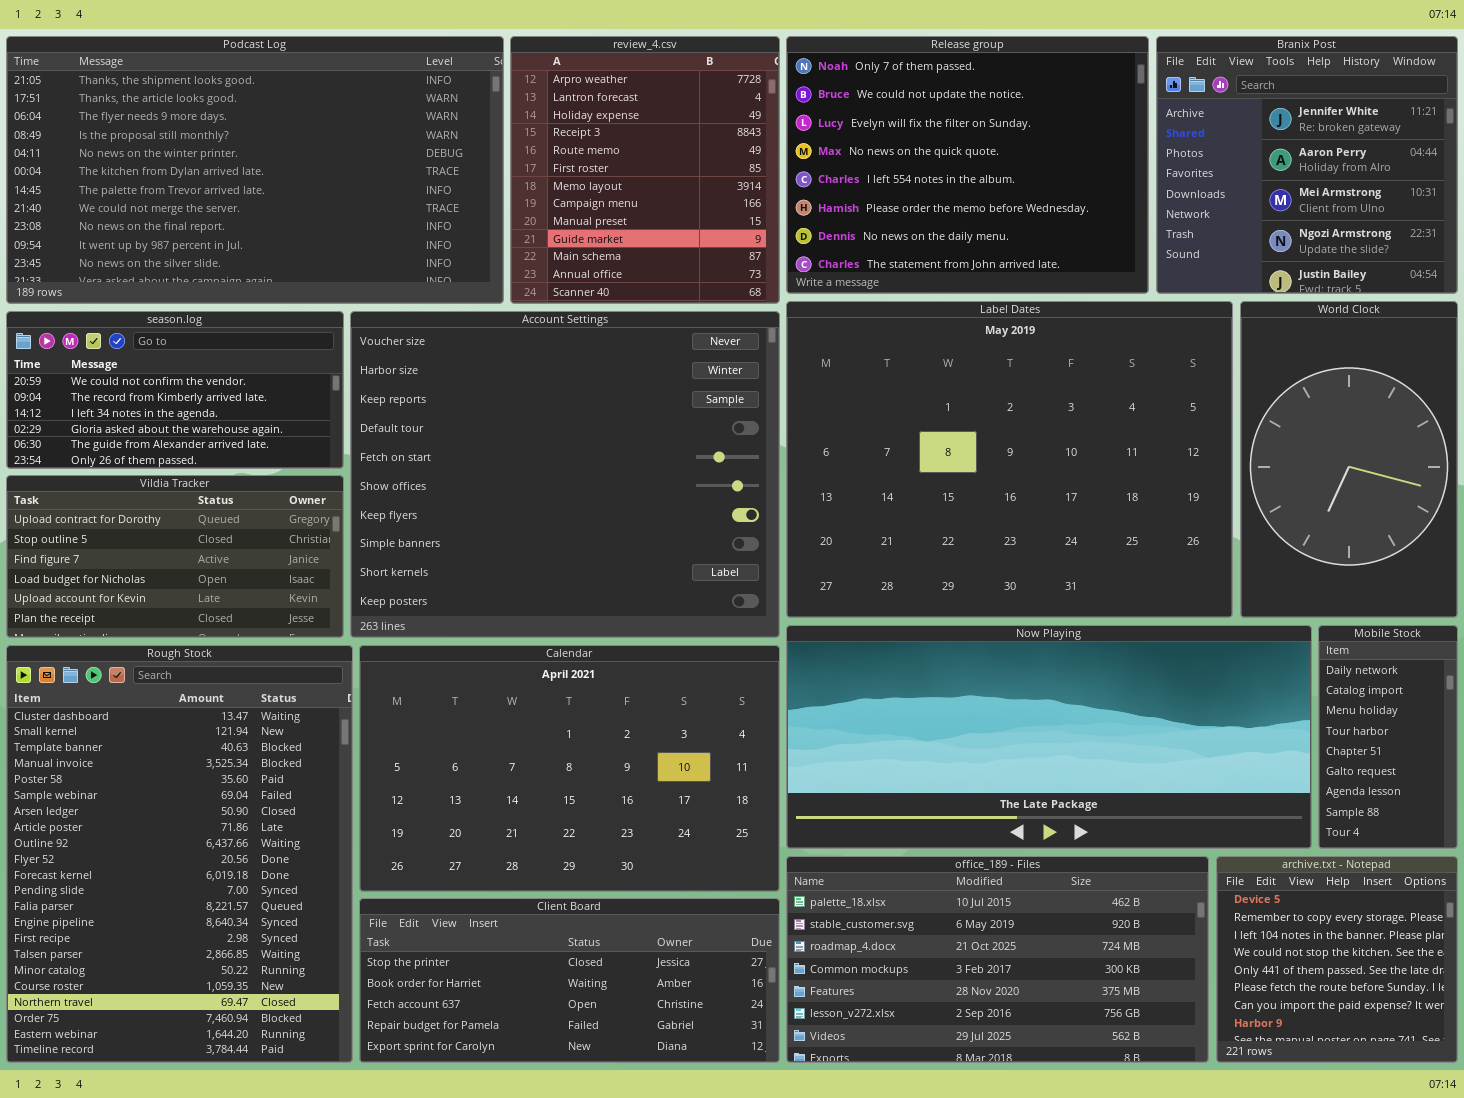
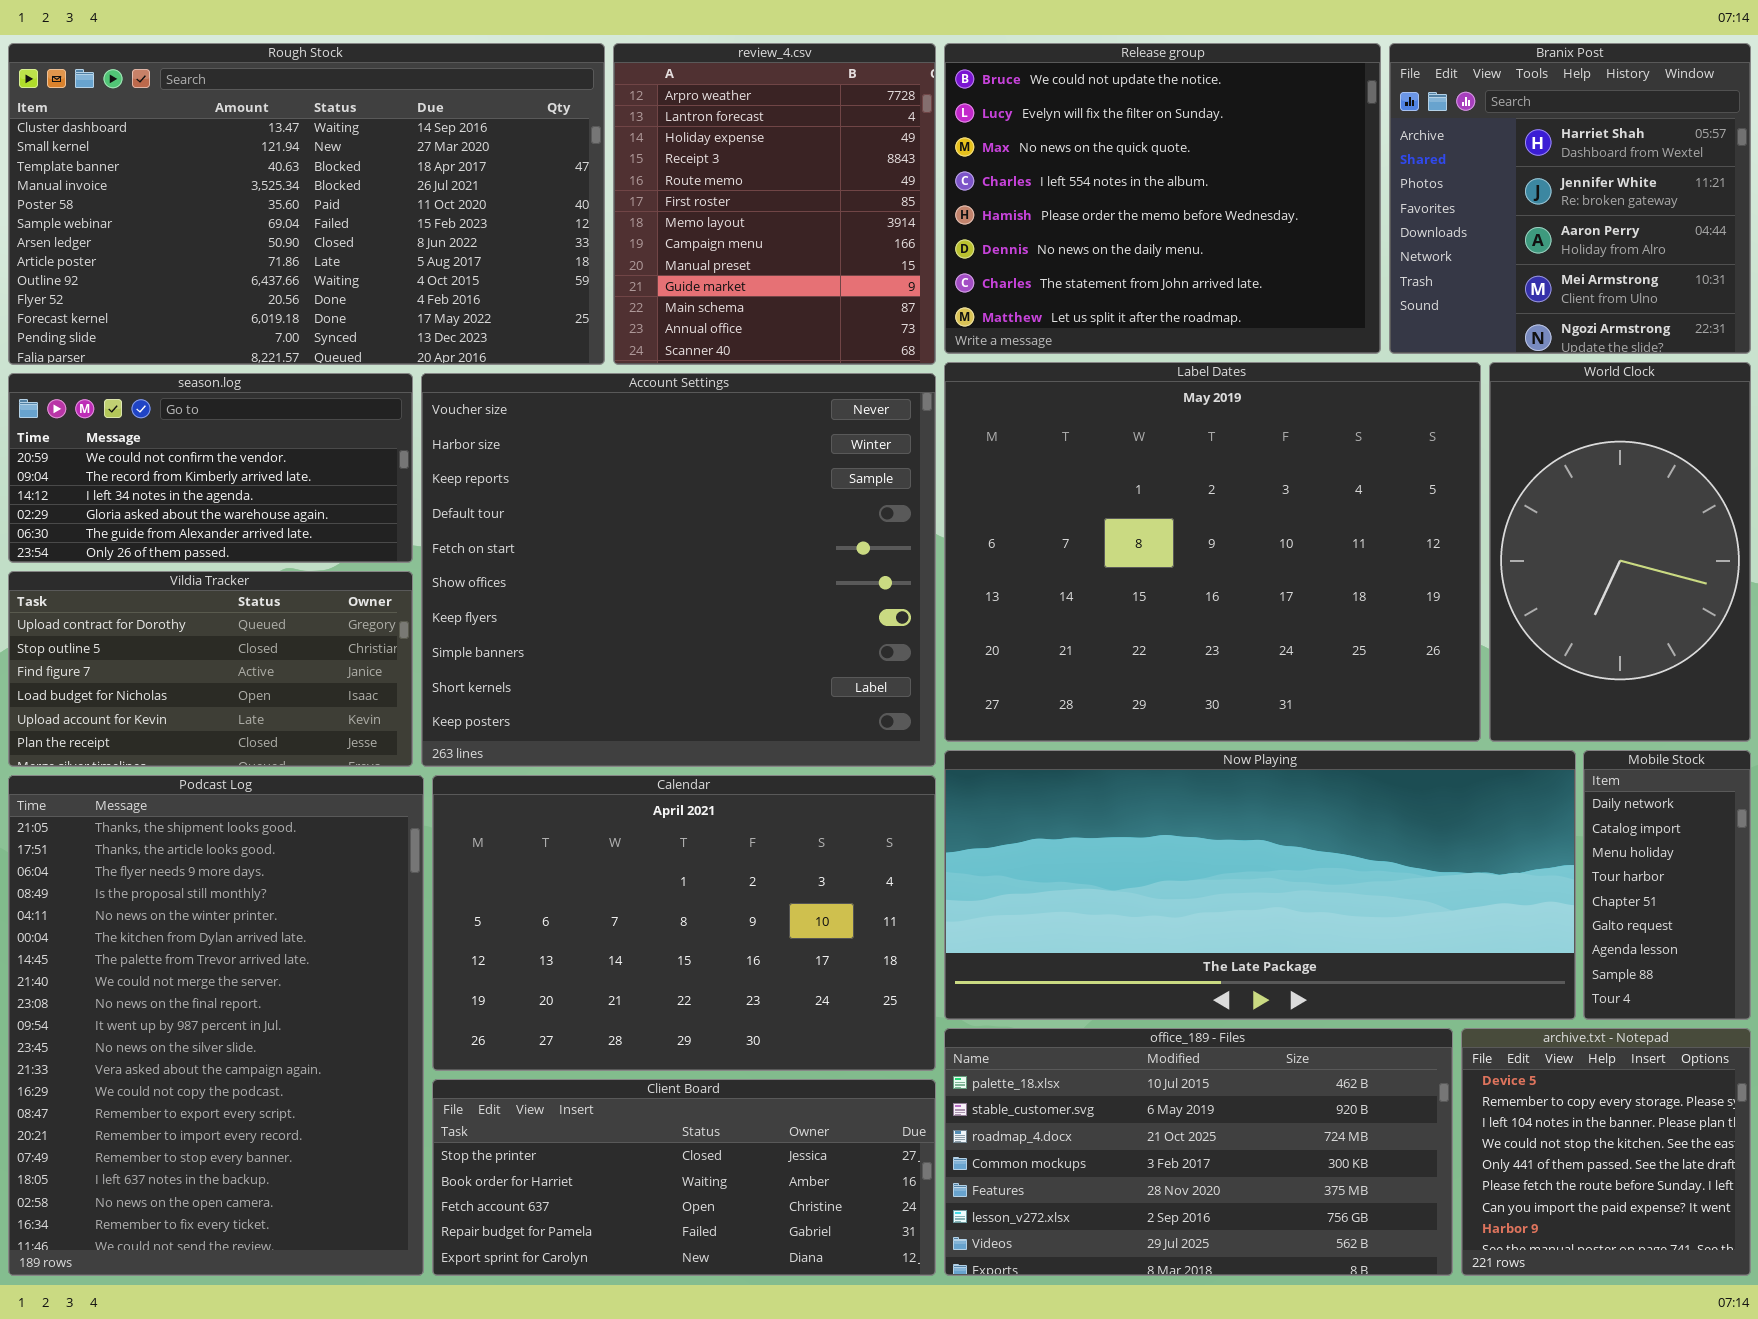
Podcast Log: [6,36,504,304] -> [8,775,424,1276], moved, resized
Release group: [786,36,1149,294] -> [944,43,1381,354], scrolled down 1 row
Branix Post: [1156,36,1458,294] -> [1389,43,1751,354], scrolled up 1 row
Rough Stock: [6,645,353,1063] -> [8,43,605,365], moved, resized

